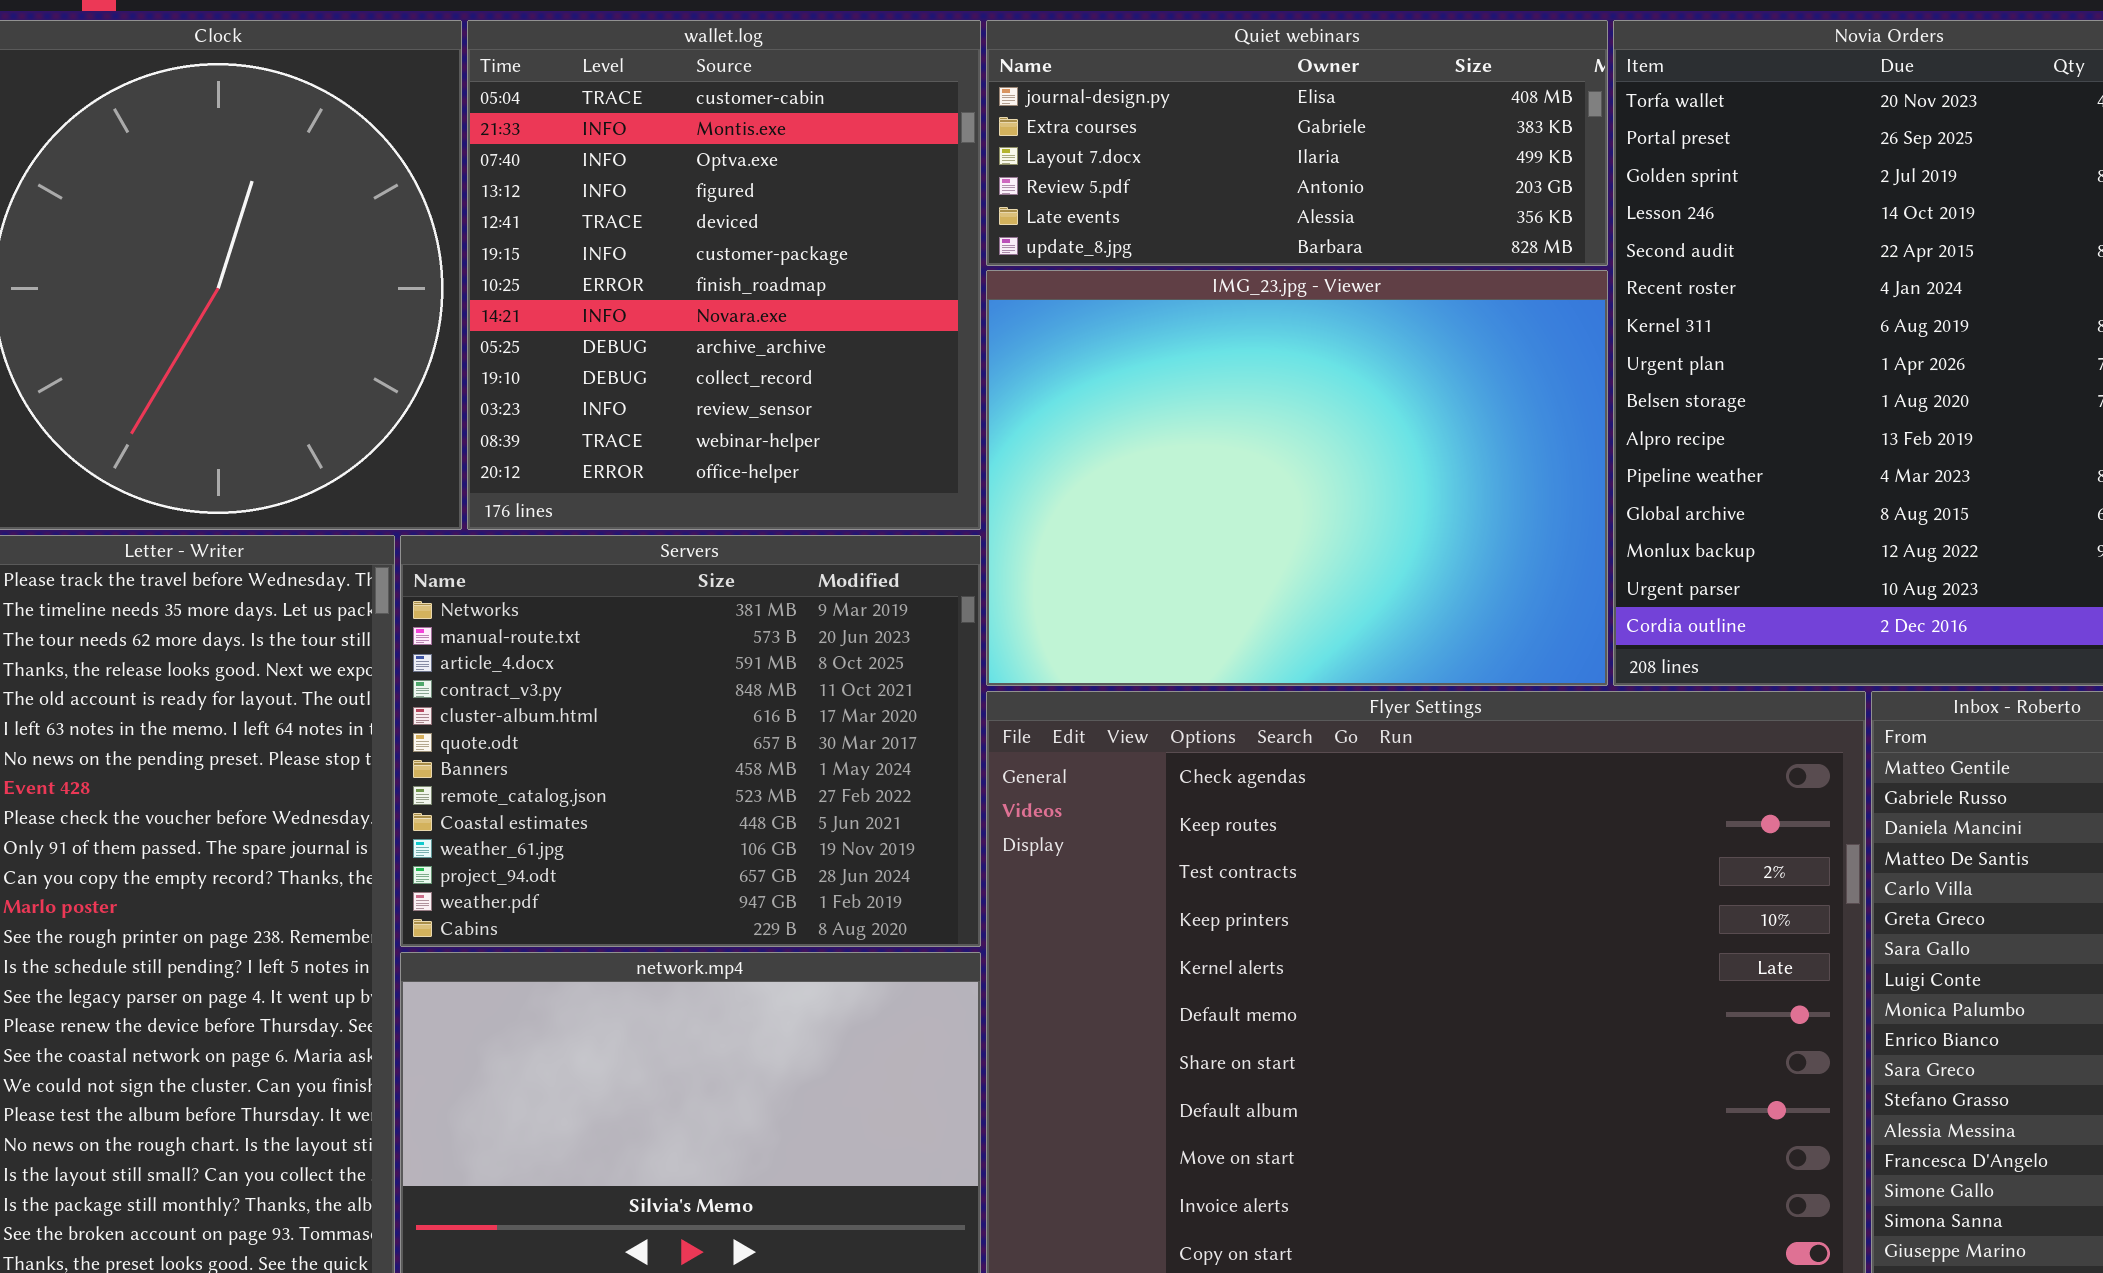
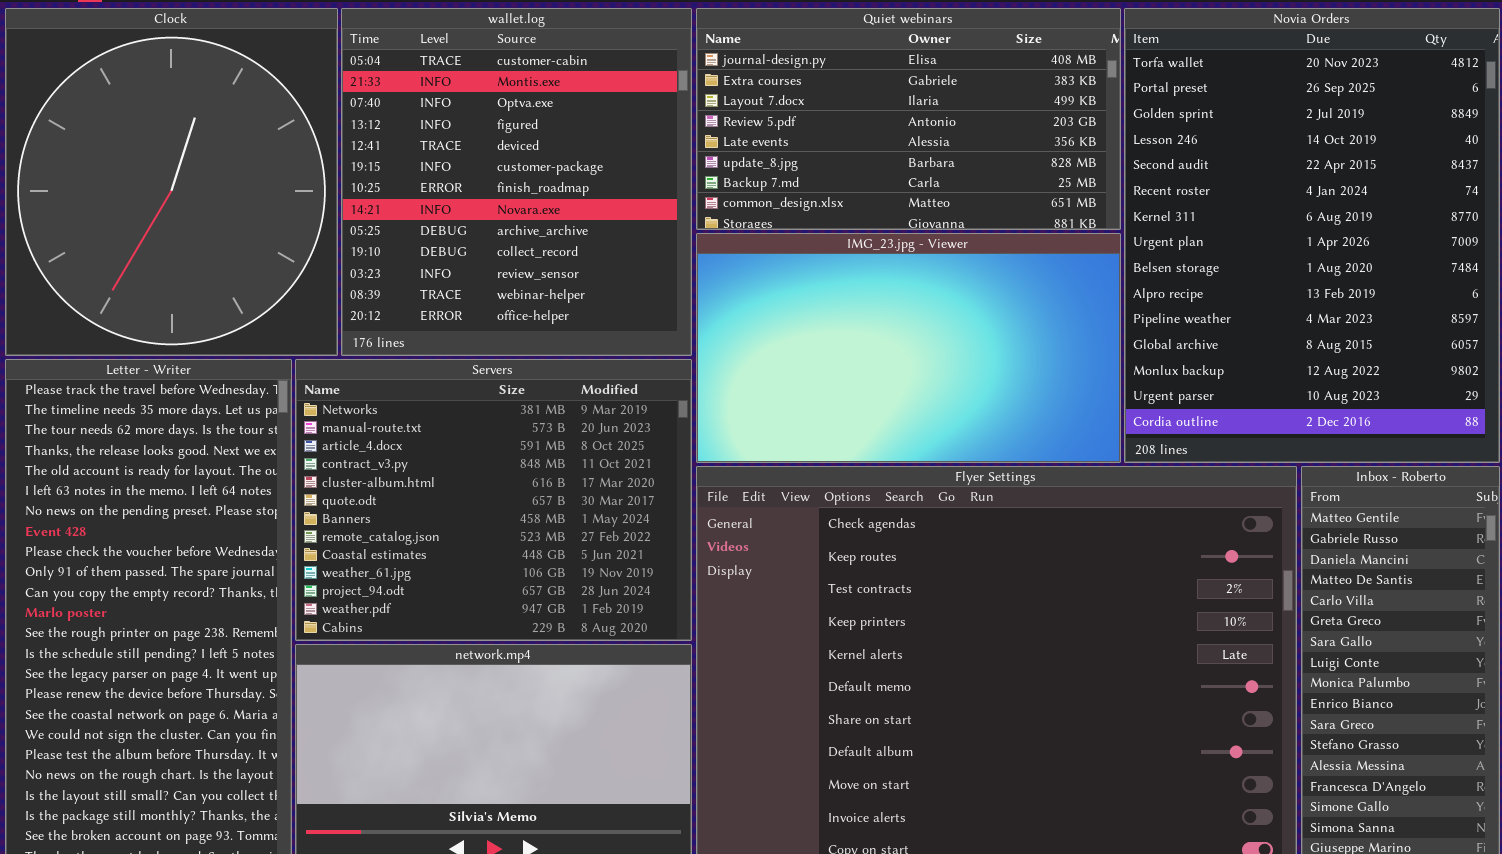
Quiet webinars: [986,20,1608,266] -> [696,8,1121,230], resized
IMG_23.jpg - Viewer: [986,270,1608,686] -> [696,233,1121,463], resized

